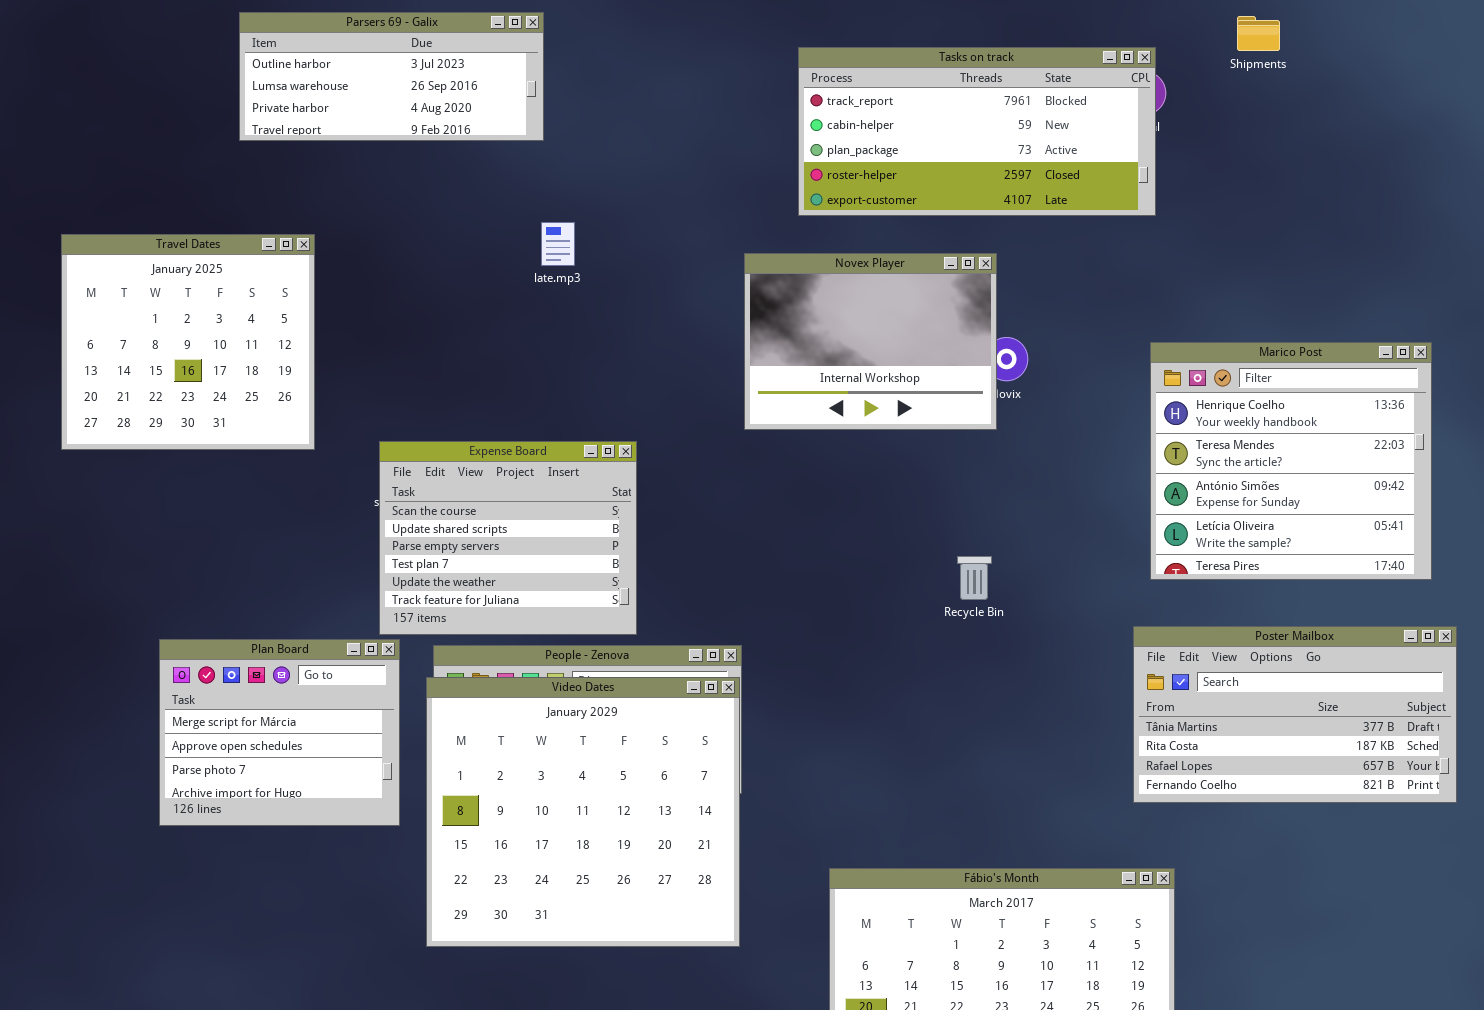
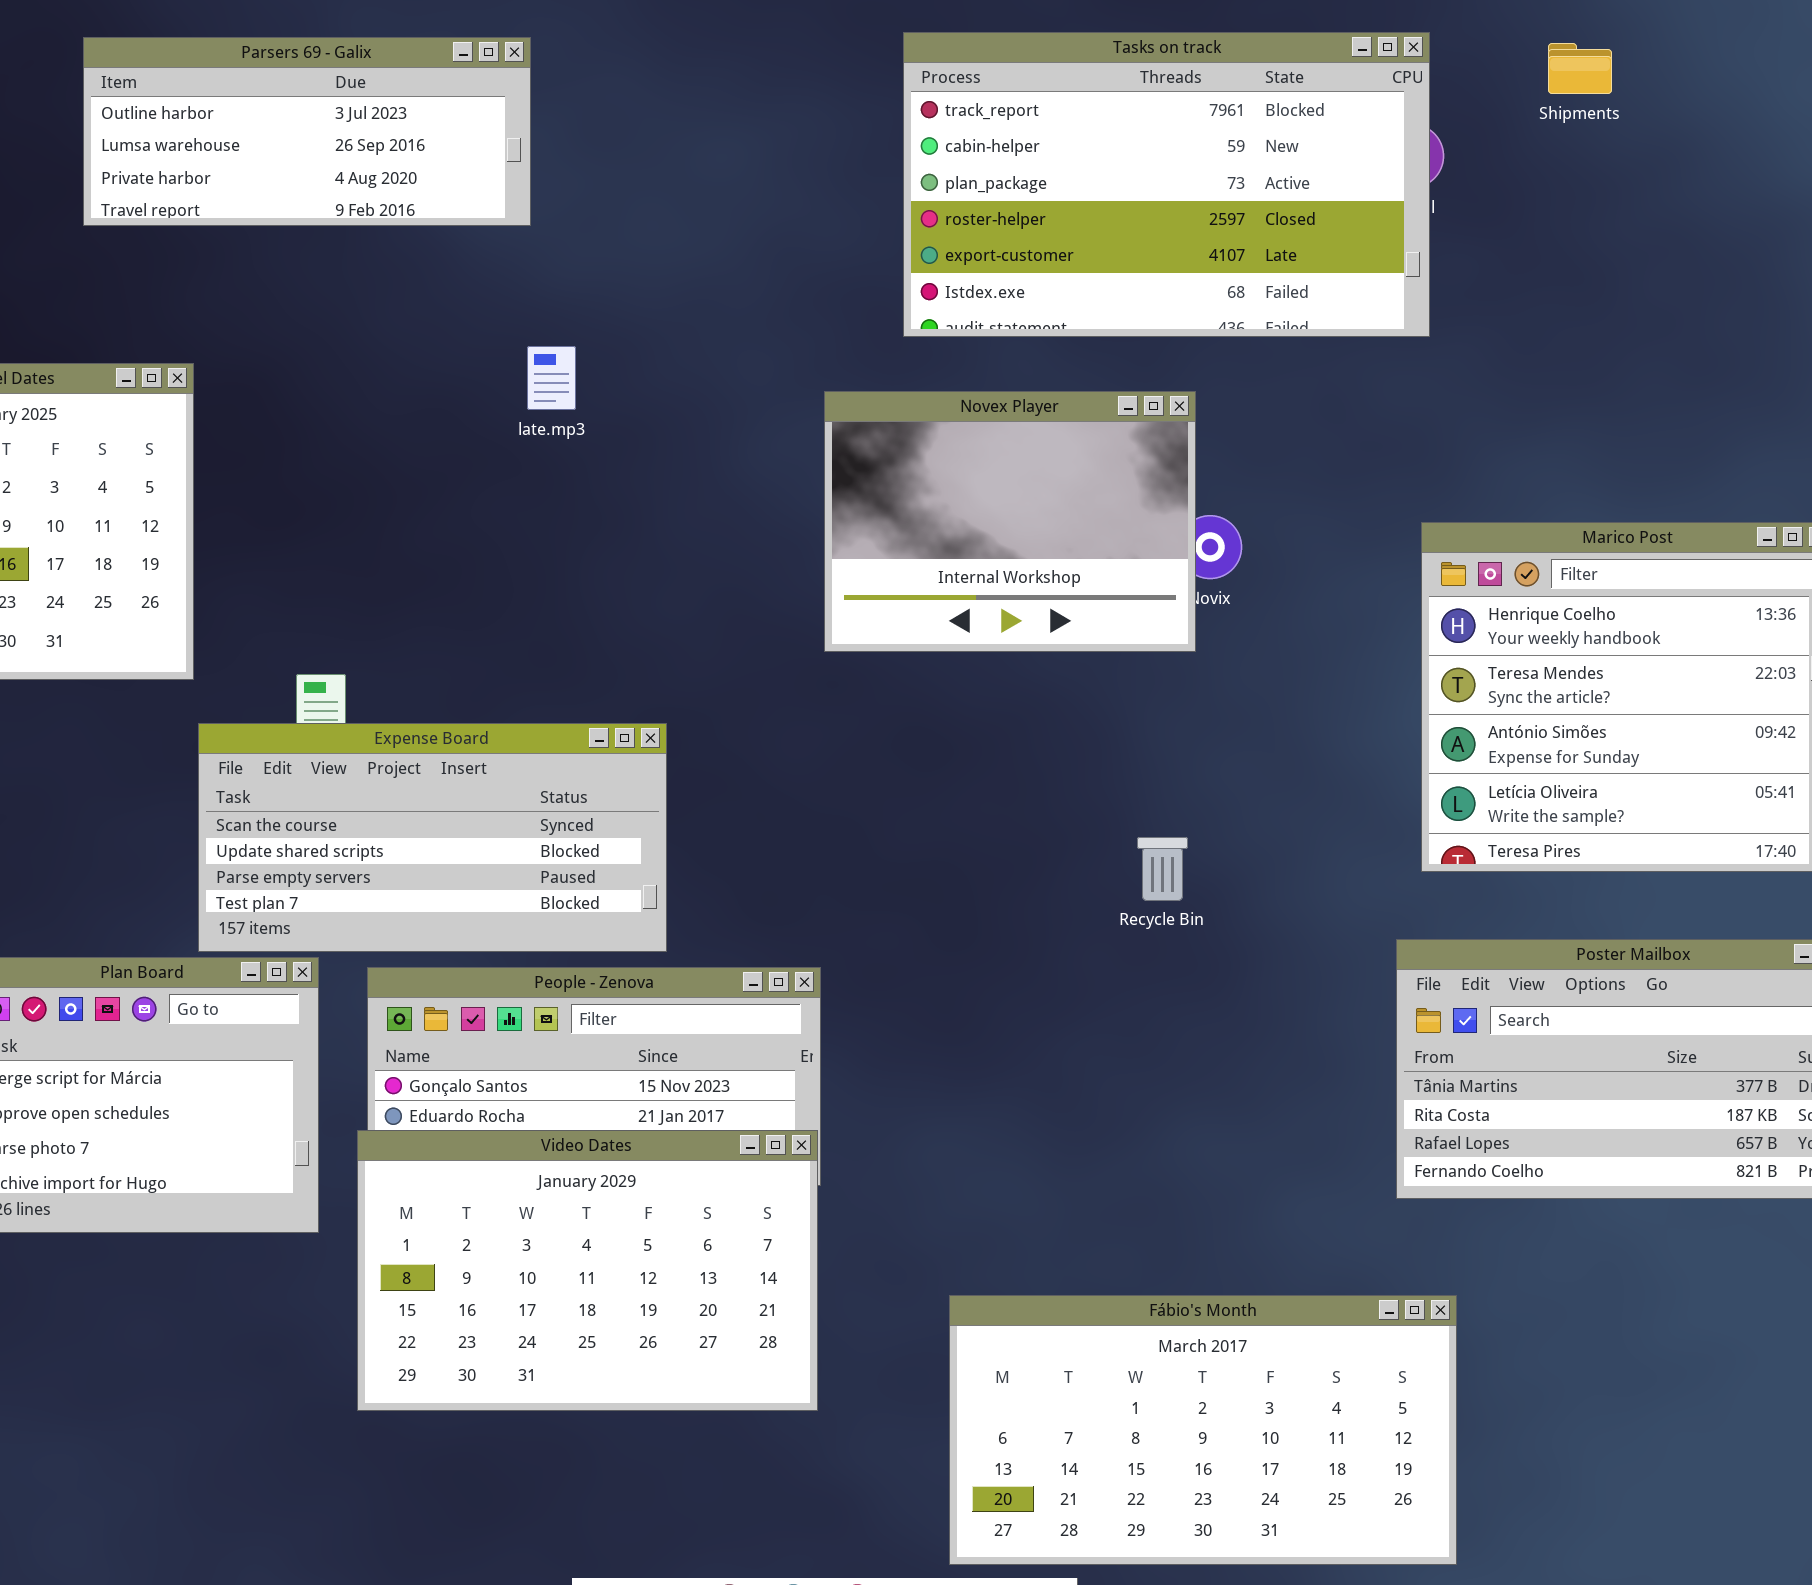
Tasks on track: [798,47,1156,216] -> [903,32,1430,337], resized
Expense Board: [379,441,637,635] -> [198,723,667,952], resized
Video Dates: [426,677,740,947] -> [357,1130,818,1411], resized

